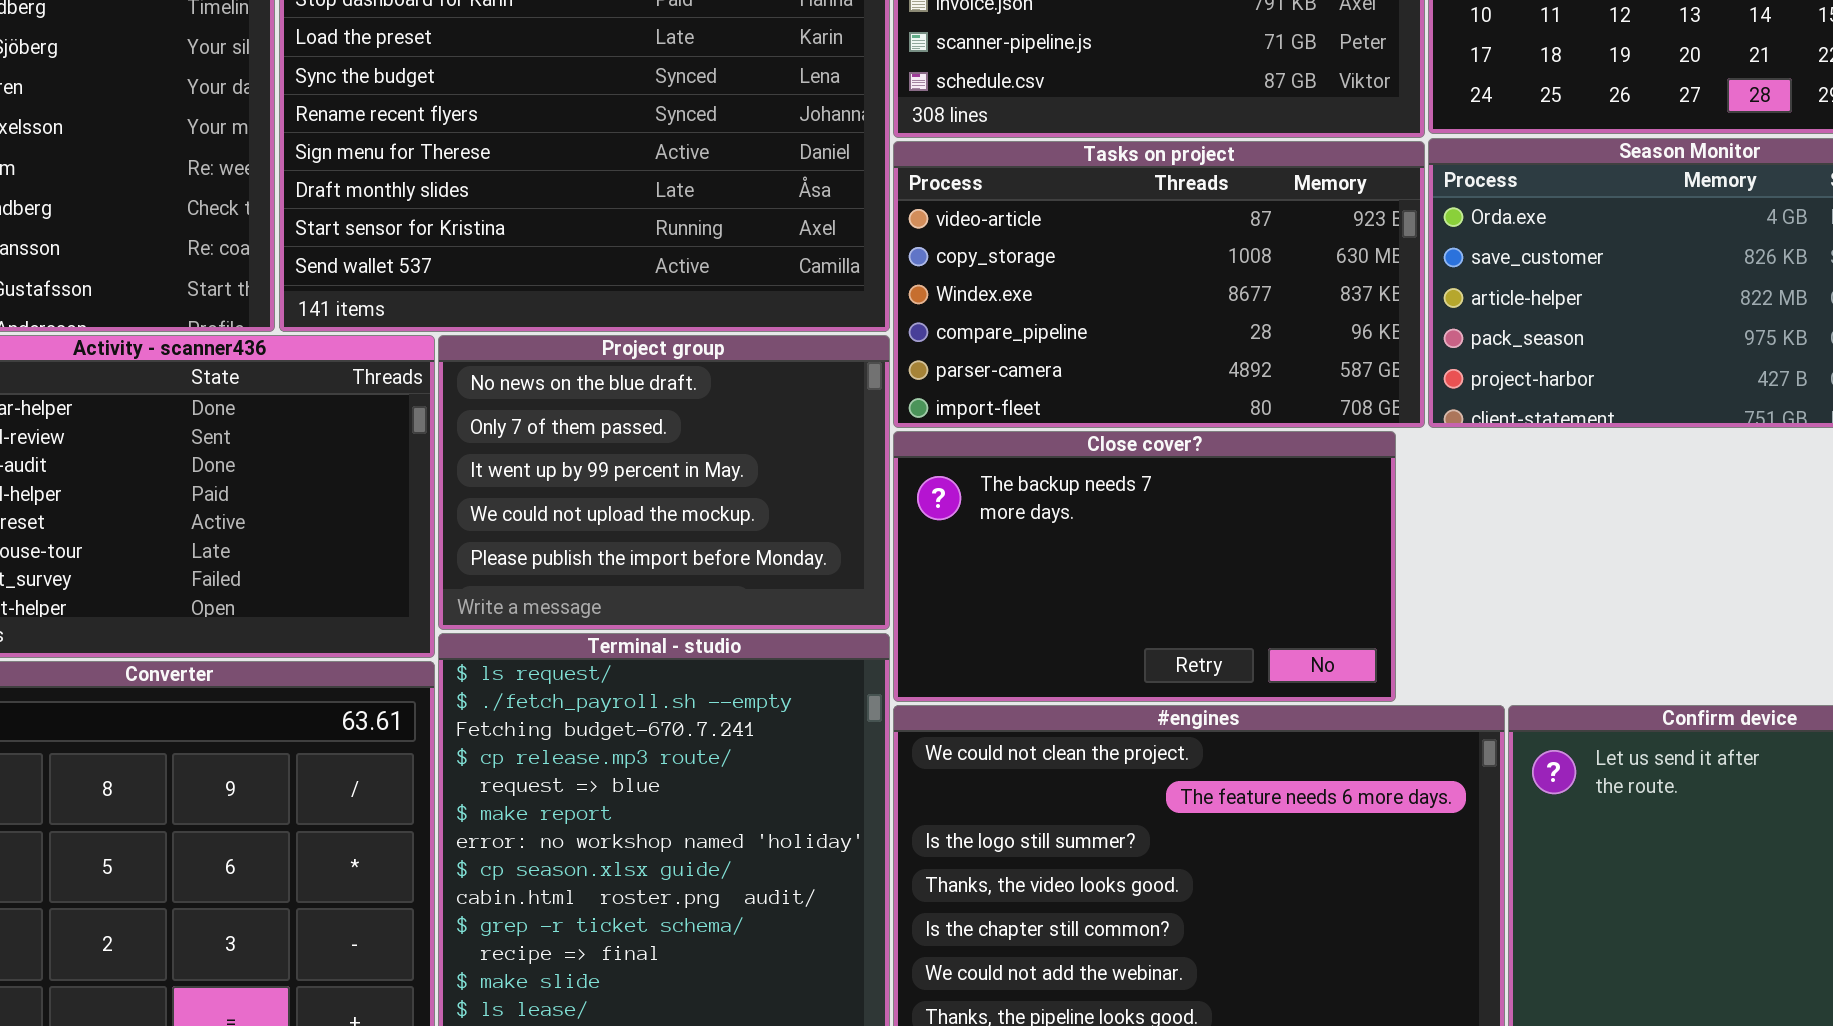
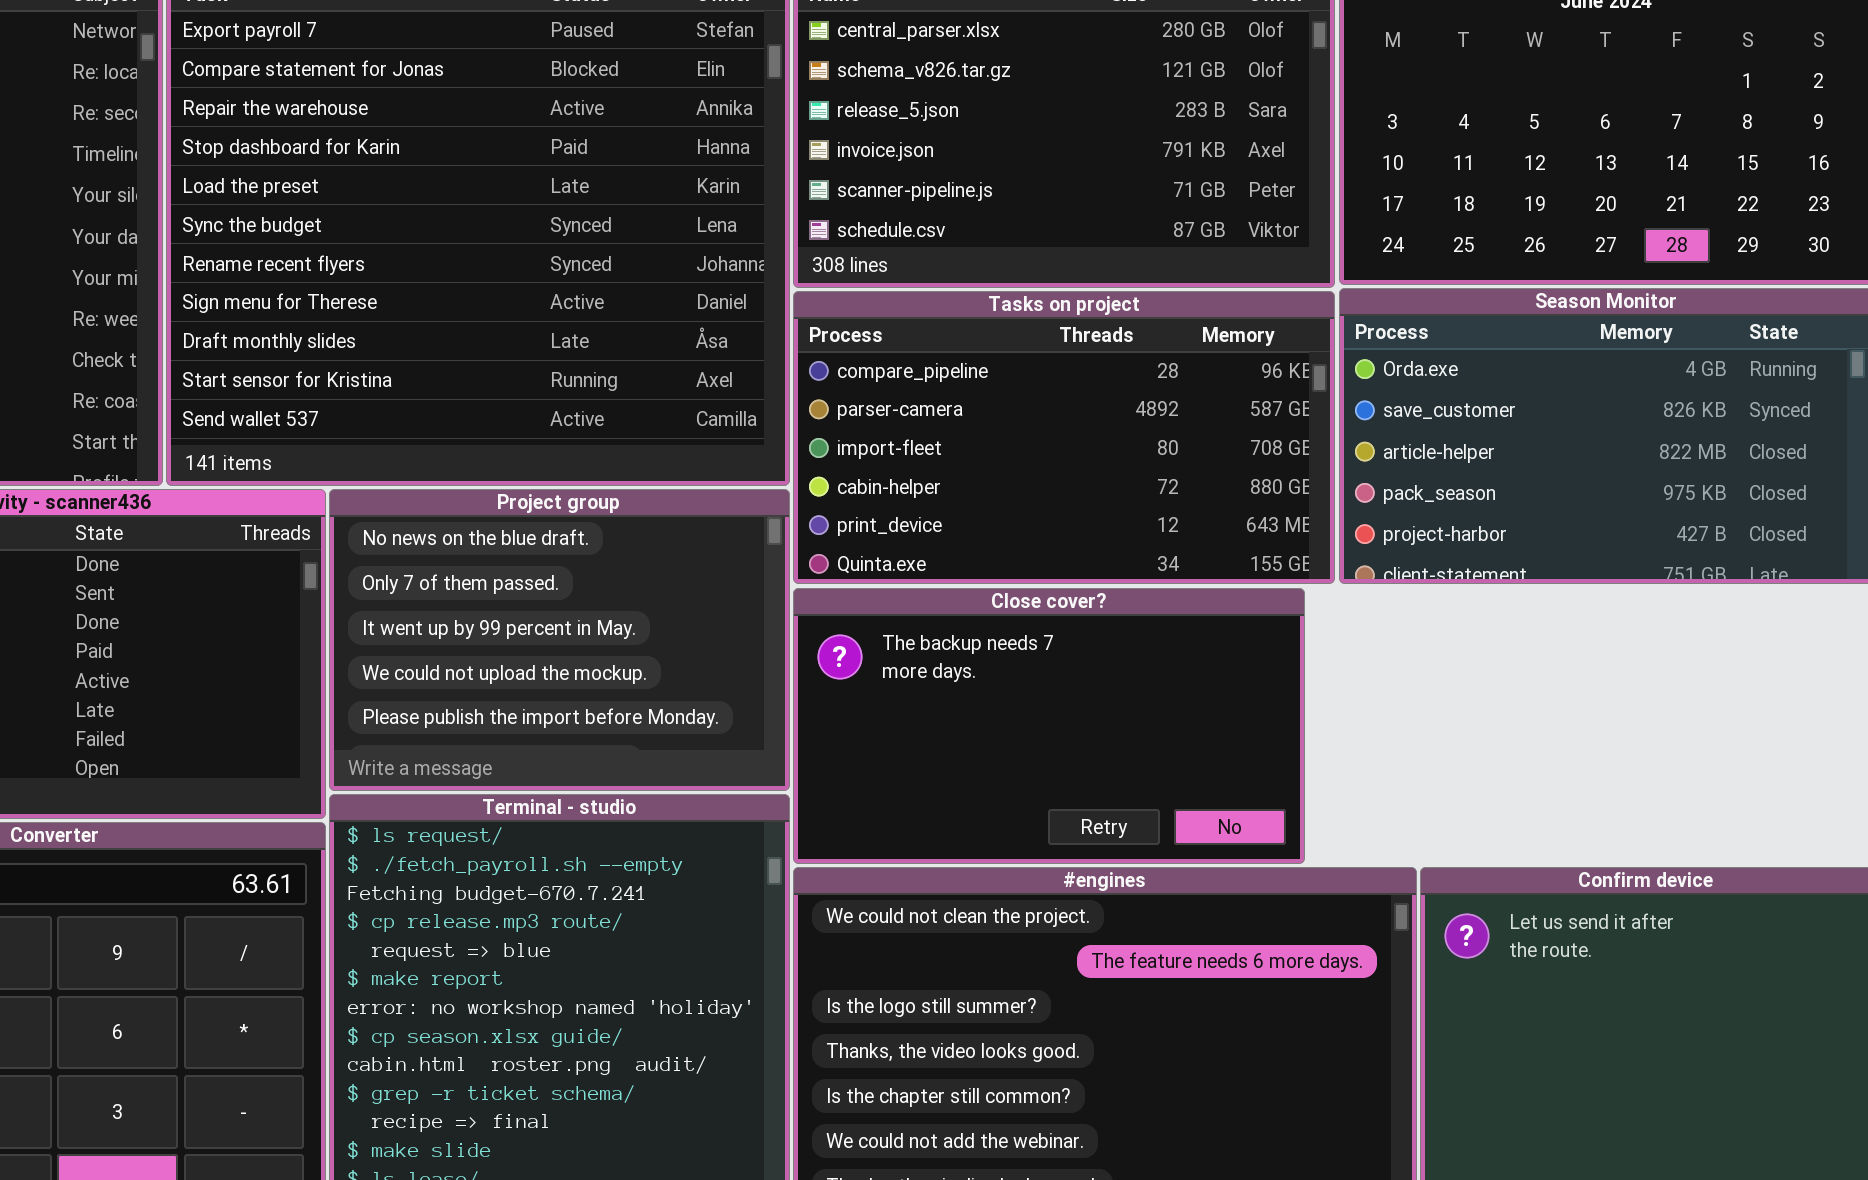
Tasks on project: [893,141,1425,428] -> [793,291,1335,584], scrolled down 3 rows

